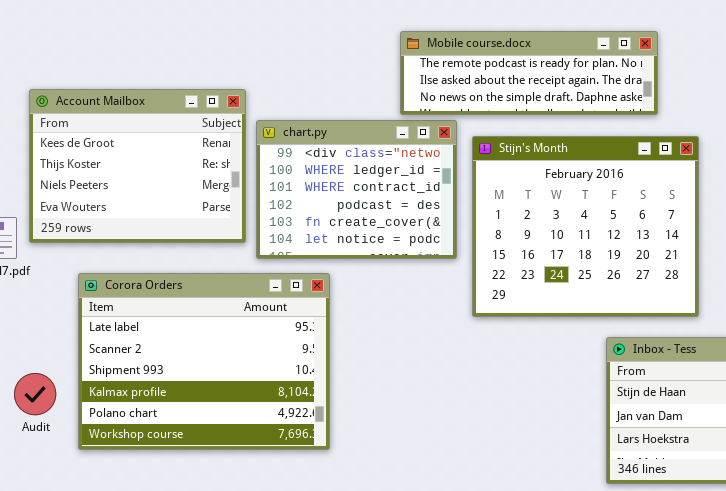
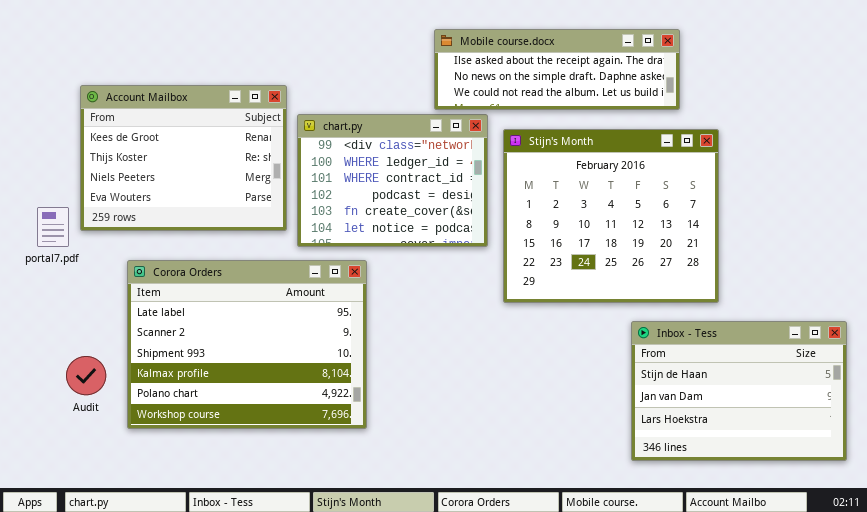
Mobile course.docx: [400,31,658,115] -> [434,29,680,110], scrolled down 1 row

